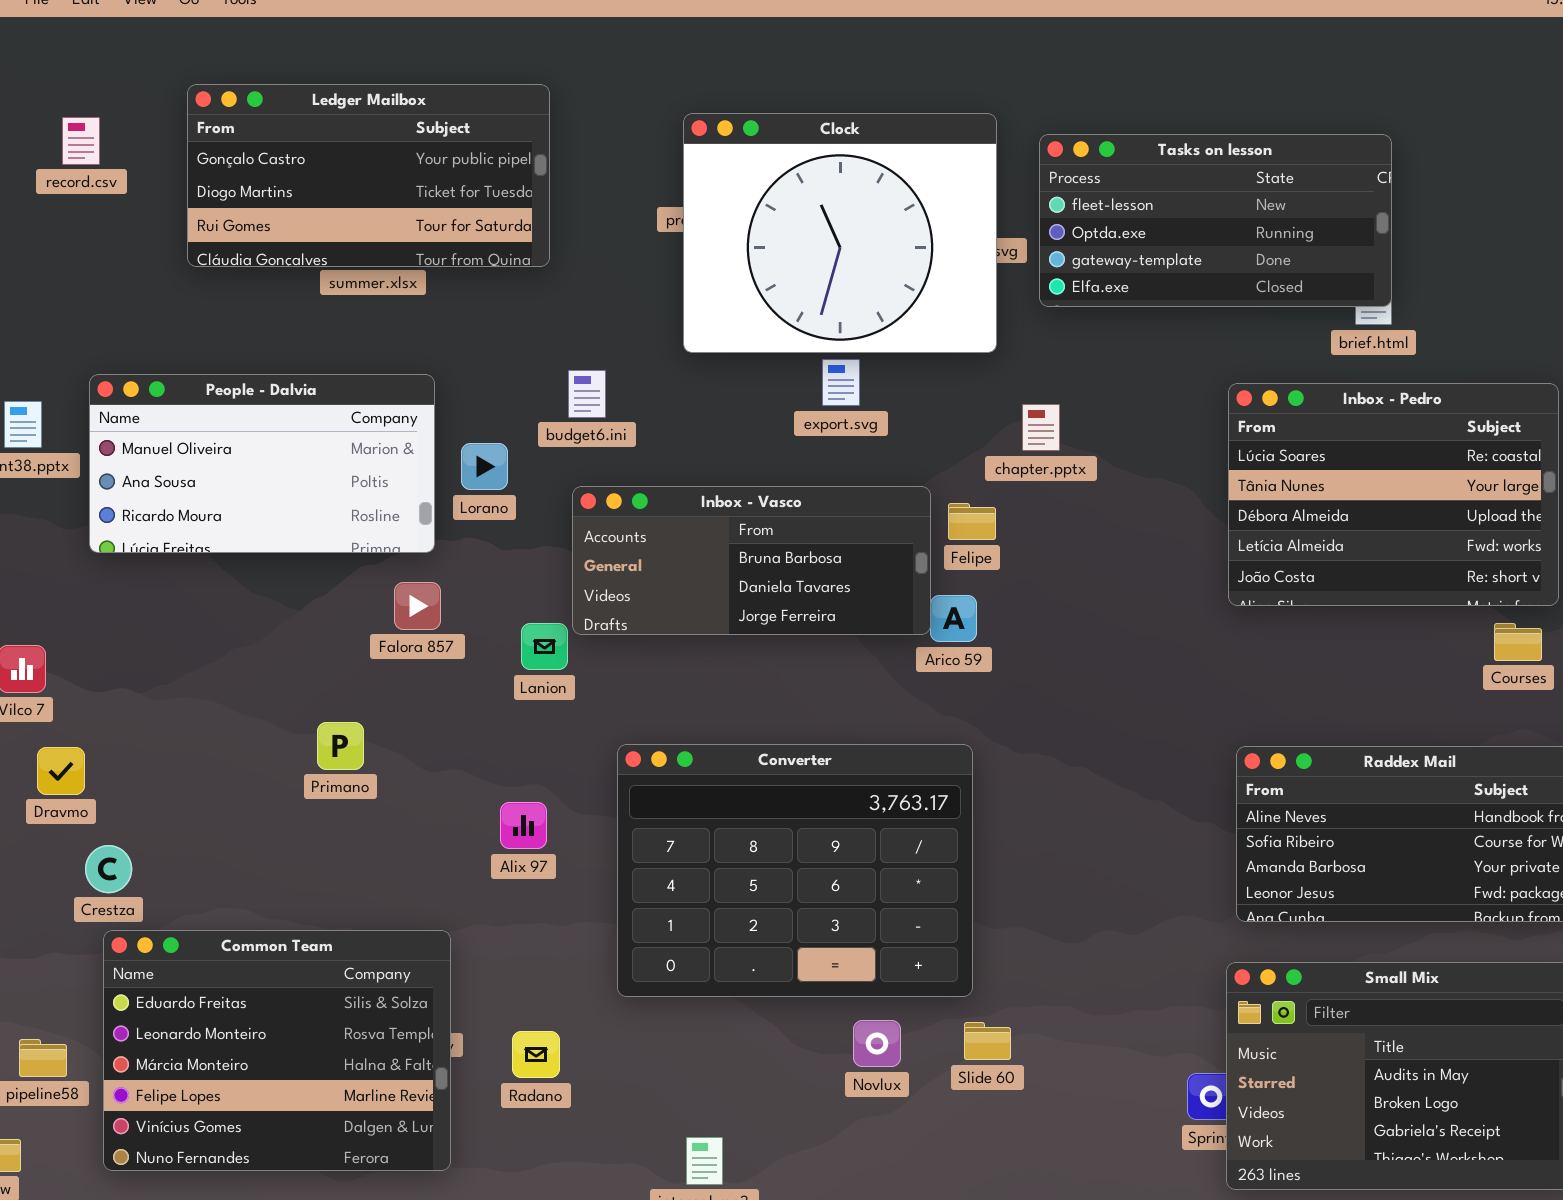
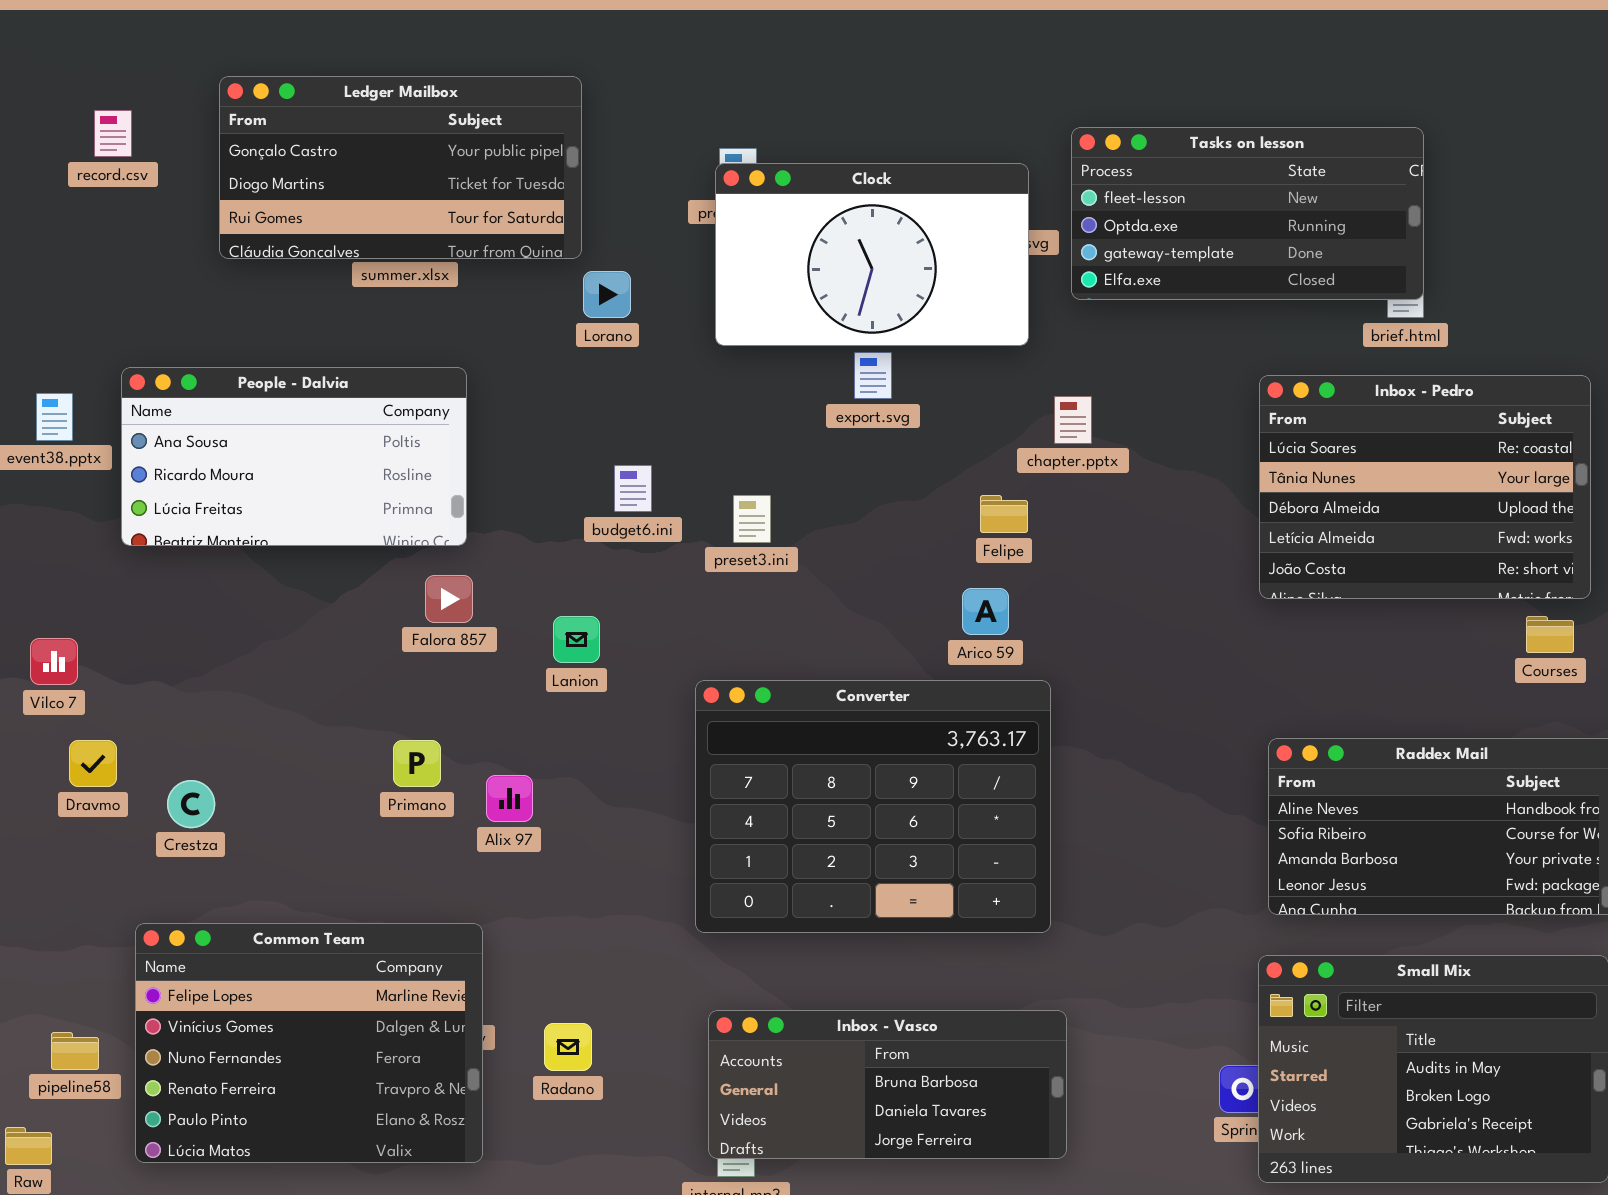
Clock: [683,113,997,353] -> [715,163,1029,346], resized
budget6.ini: [568,370,606,418] -> [614,465,652,512], moved
People - Dalvia: [89,374,435,553] -> [121,367,467,546], scrolled down 1 row
Lorano: [461,443,508,490] -> [583,271,631,318], moved
Inbox - Vasco: [572,486,931,635] -> [708,1010,1067,1159], moved
Primano: [317,722,364,770] -> [393,740,441,787], moved
Converter: [617,744,973,997] -> [695,680,1051,933], moved
Alix 97: [500,802,547,849] -> [486,775,533,822], moved
Crestza: [85,845,132,893] -> [167,780,215,828], moved
Common Team: [103,930,451,1171] -> [135,923,483,1163], scrolled down 3 rows

